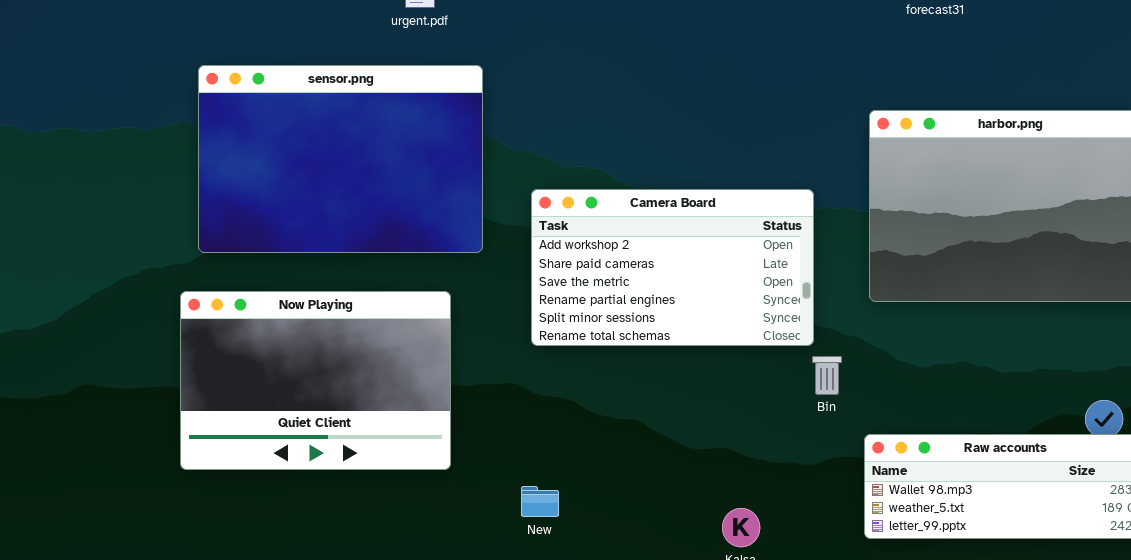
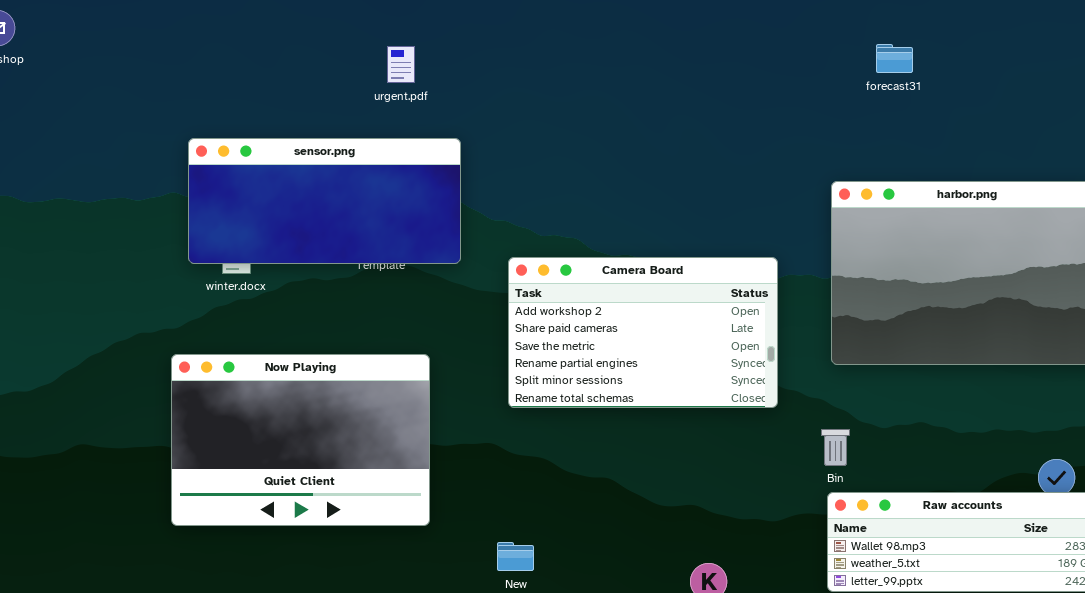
sensor.png: [198,65,483,253] -> [188,138,461,264], resized
Bin: [812,356,842,395] -> [821,429,850,466], moved

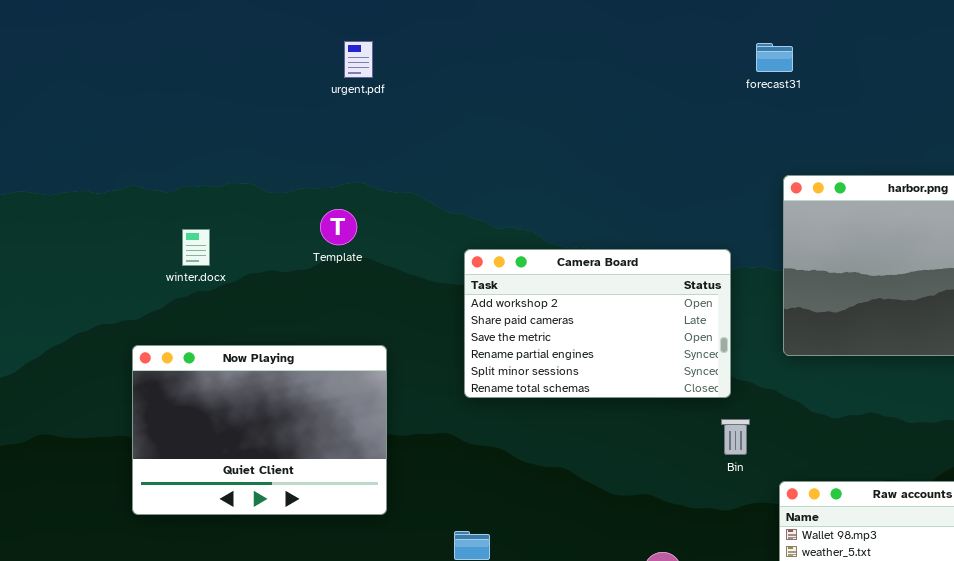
forecast31: [876,44,913,73] -> [756,43,793,72], moved
sensor.png: [188,138,461,264] -> none, closed
Bin: [821,429,850,466] -> [721,419,750,455], moved

